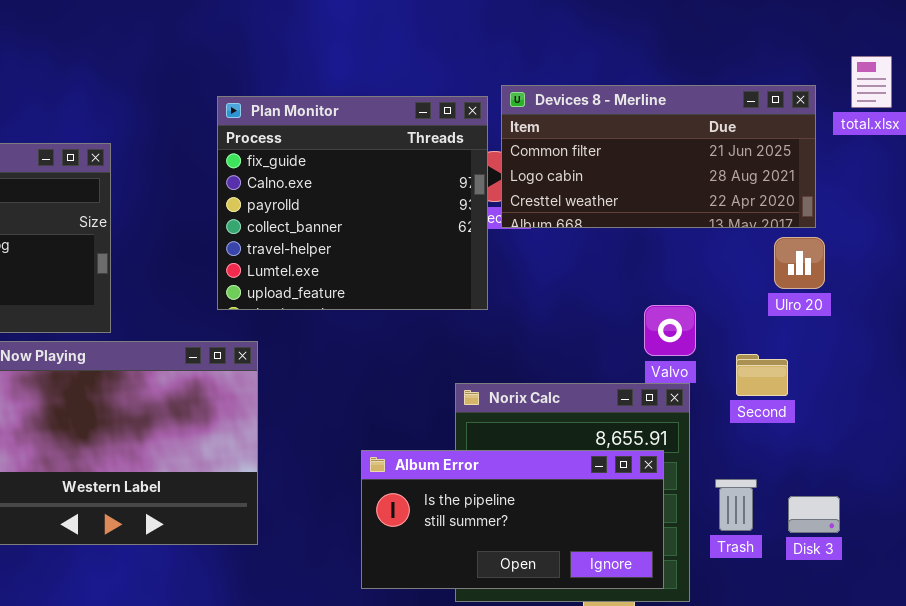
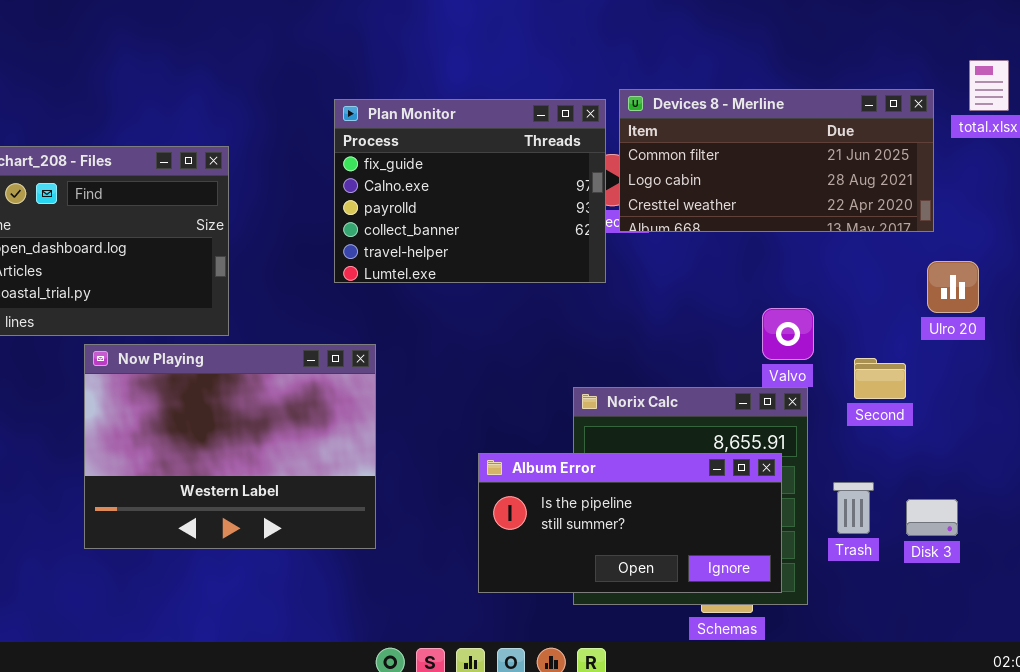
Plan Monitor: [217,96,488,310] -> [334,99,606,283], resized
Ulro 20: [774,237,825,289] -> [927,261,979,313], moved

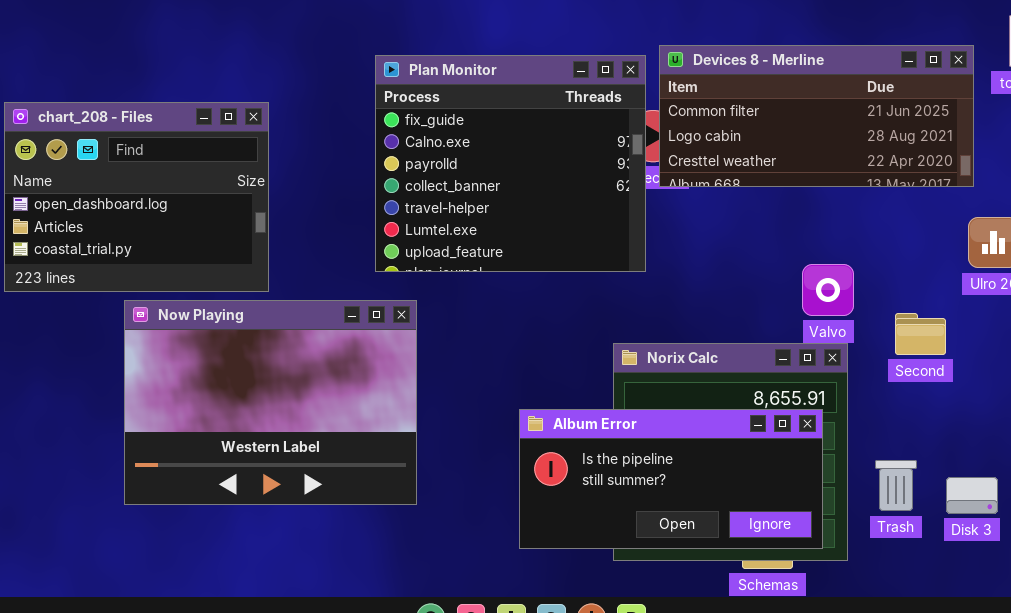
Plan Monitor: [334,99,606,283] -> [375,55,646,272], resized
Trash: [833,482,874,534] -> [875,460,917,511], moved
Disk 3: [906,499,958,536] -> [946,477,998,514], moved

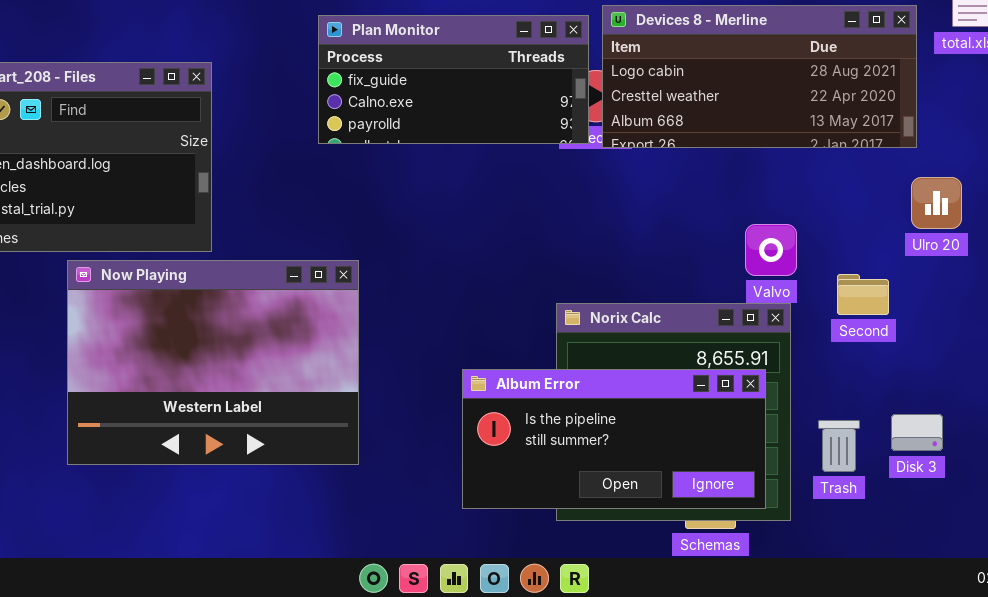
Devices 8 - Merline: [659,45,974,187] -> [602,5,917,148], scrolled down 1 row
Plan Monitor: [375,55,646,272] -> [318,15,589,144], resized
Disk 3: [946,477,998,514] -> [891,414,943,451], moved

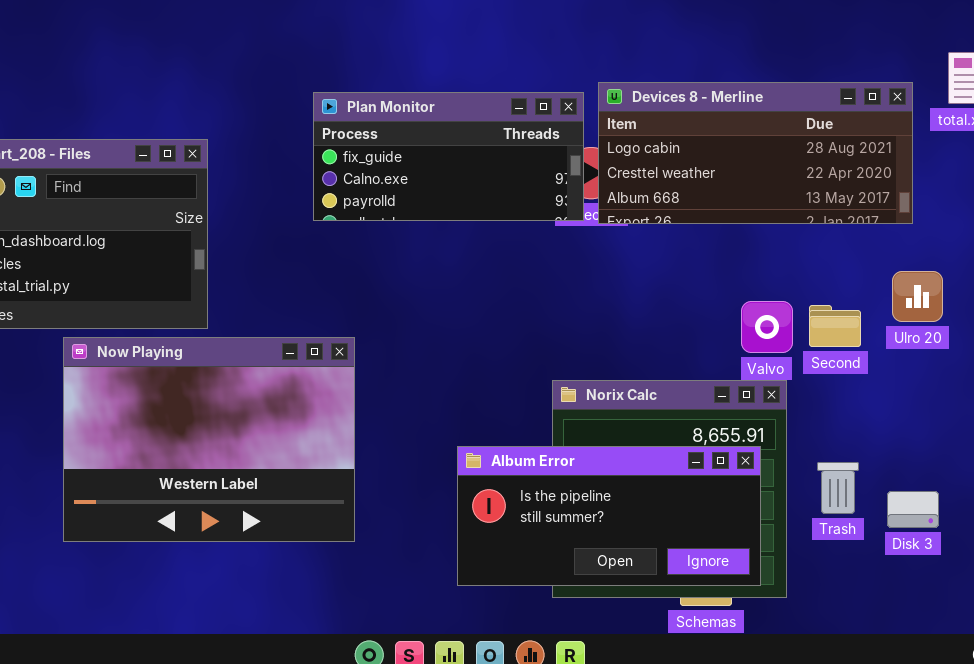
Ulro 20: [911,177,962,229] -> [892,271,943,322], moved
Second: [837,274,889,315] -> [809,305,861,347], moved
Trash: [818,420,860,472] -> [817,462,859,514], moved

